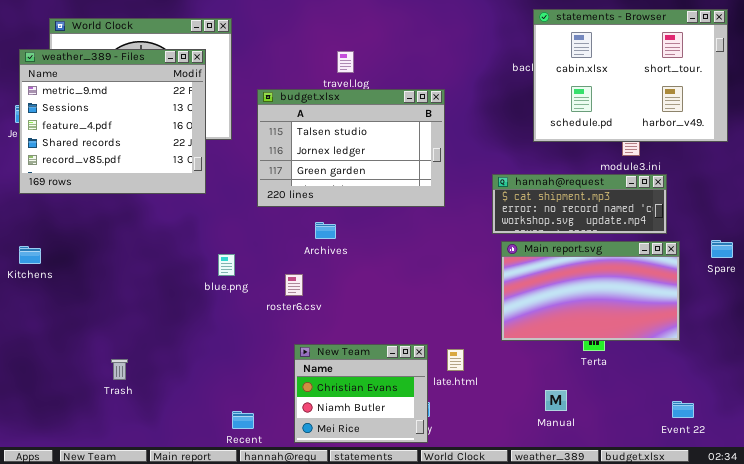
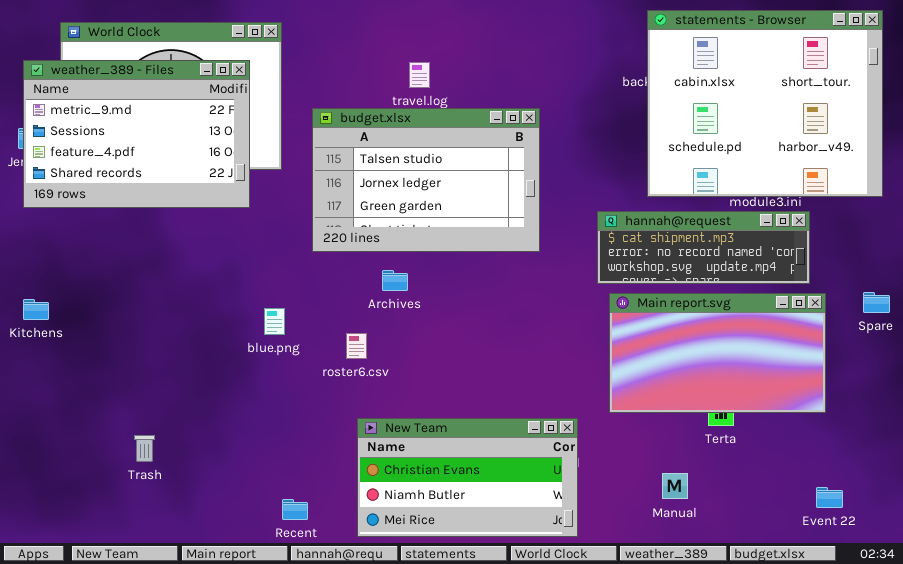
statements - Browser: [533,9,728,142] -> [647,10,883,197], resized
weather_389 - Files: [19,49,206,194] -> [23,60,250,208], resized
New Team: [294,344,428,443] -> [357,418,578,537], resized

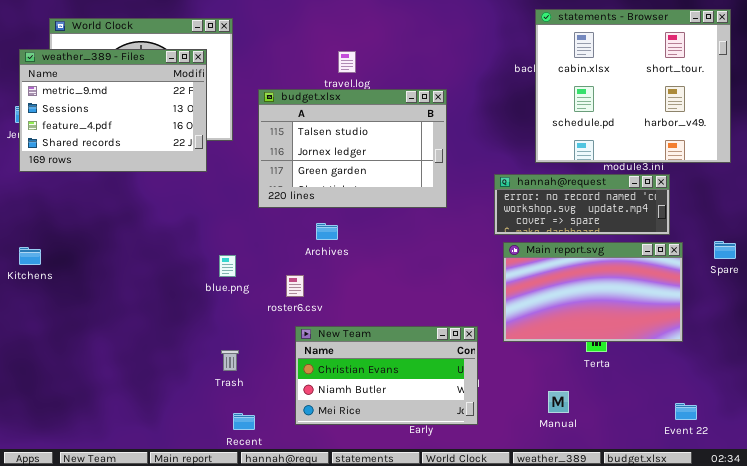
hannah@request: [597,211,810,284] -> [494,174,670,235], scrolled down 1 row
New Team: [357,418,578,537] -> [295,326,478,425], moved
Trash: [134,435,155,462] -> [221,350,239,371], moved

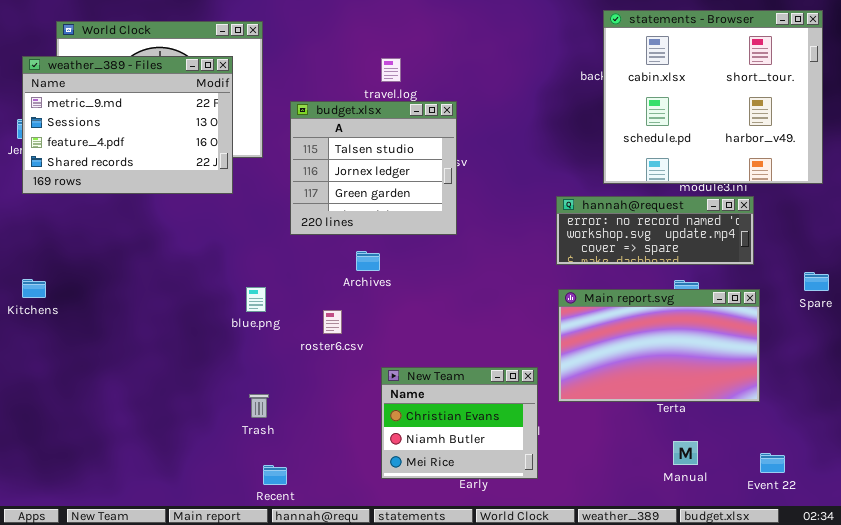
budget.xlsx: [258,89,447,208] -> [290,101,457,235], resized
Main report.svg: [503,242,683,342] -> [558,289,760,402], moved
New Team: [295,326,478,425] -> [381,367,538,479], resized
Manual: [548,391,569,413] -> [673,441,698,465], moved

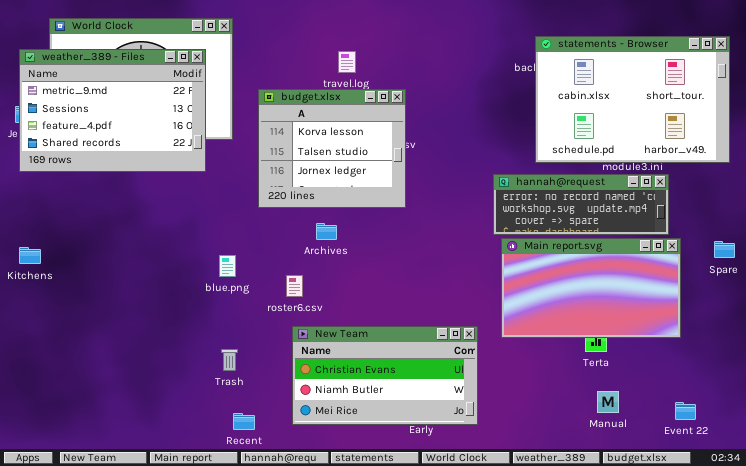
statements - Browser: [603,10,823,184] -> [535,36,730,163], resized
budget.xlsx: [290,101,457,235] -> [258,89,406,208], scrolled up 1 row
Main report.svg: [558,289,760,402] -> [501,238,681,338], moved
New Team: [381,367,538,479] -> [292,326,478,425], resized

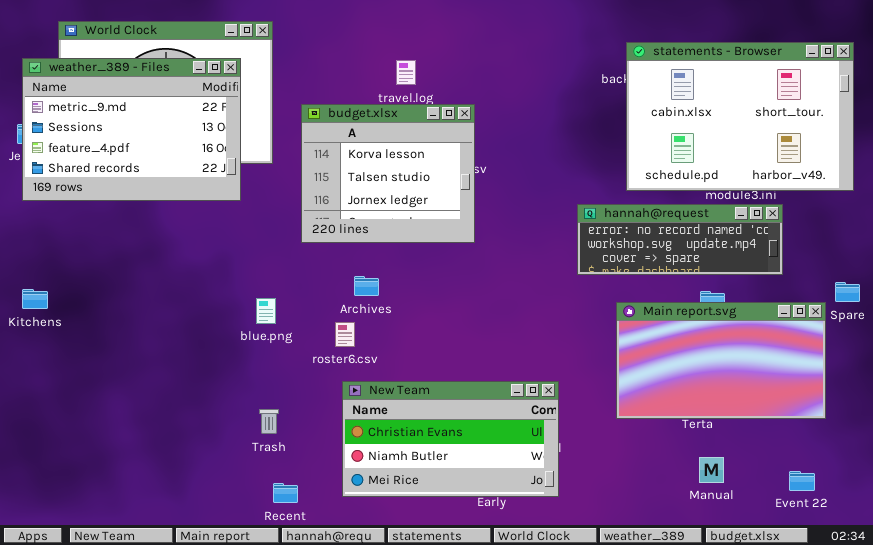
Archives: [316,223,337,240] -> [354,276,379,296], moved
Main report.svg: [501,238,681,338] -> [616,302,826,419], moved

